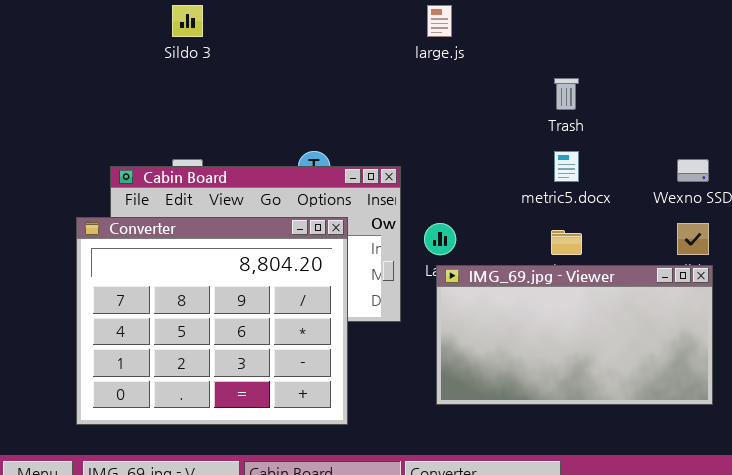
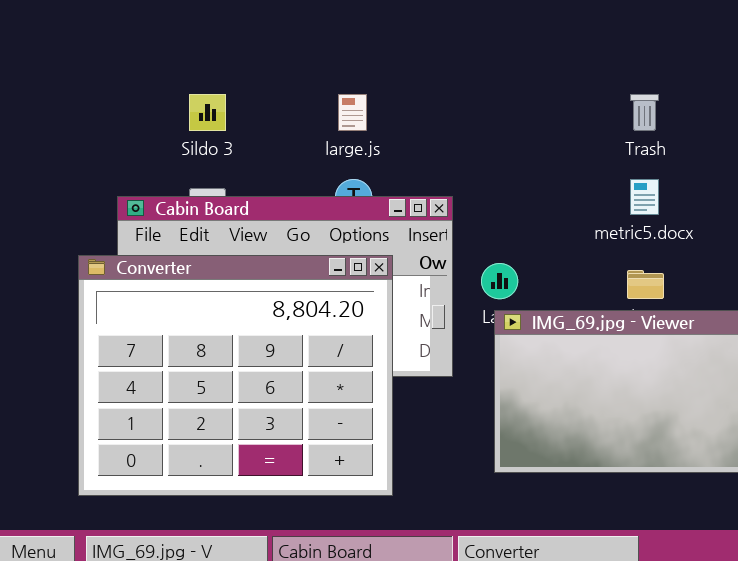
Sildo 3: [172,5,203,37] -> [189,94,226,131], moved
large.js: [427,5,452,37] -> [338,94,367,131], moved

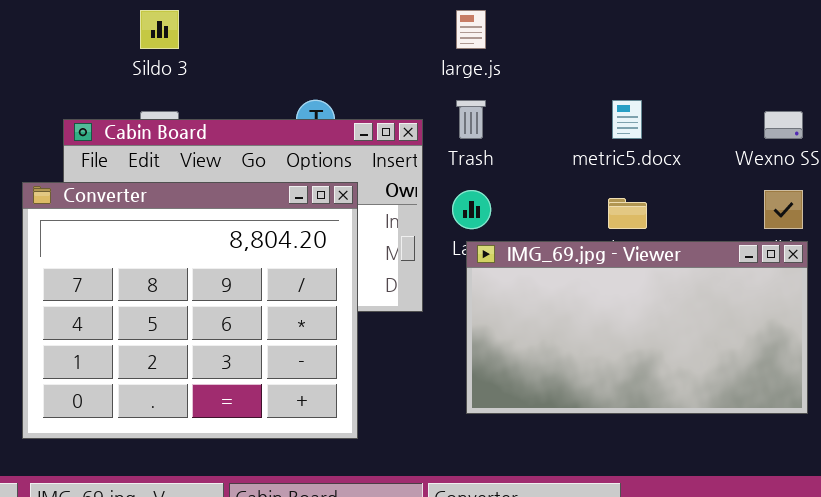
large.js: [338,94,367,131] -> [456,10,486,49], moved
Trash: [630,94,659,131] -> [456,100,486,139], moved

